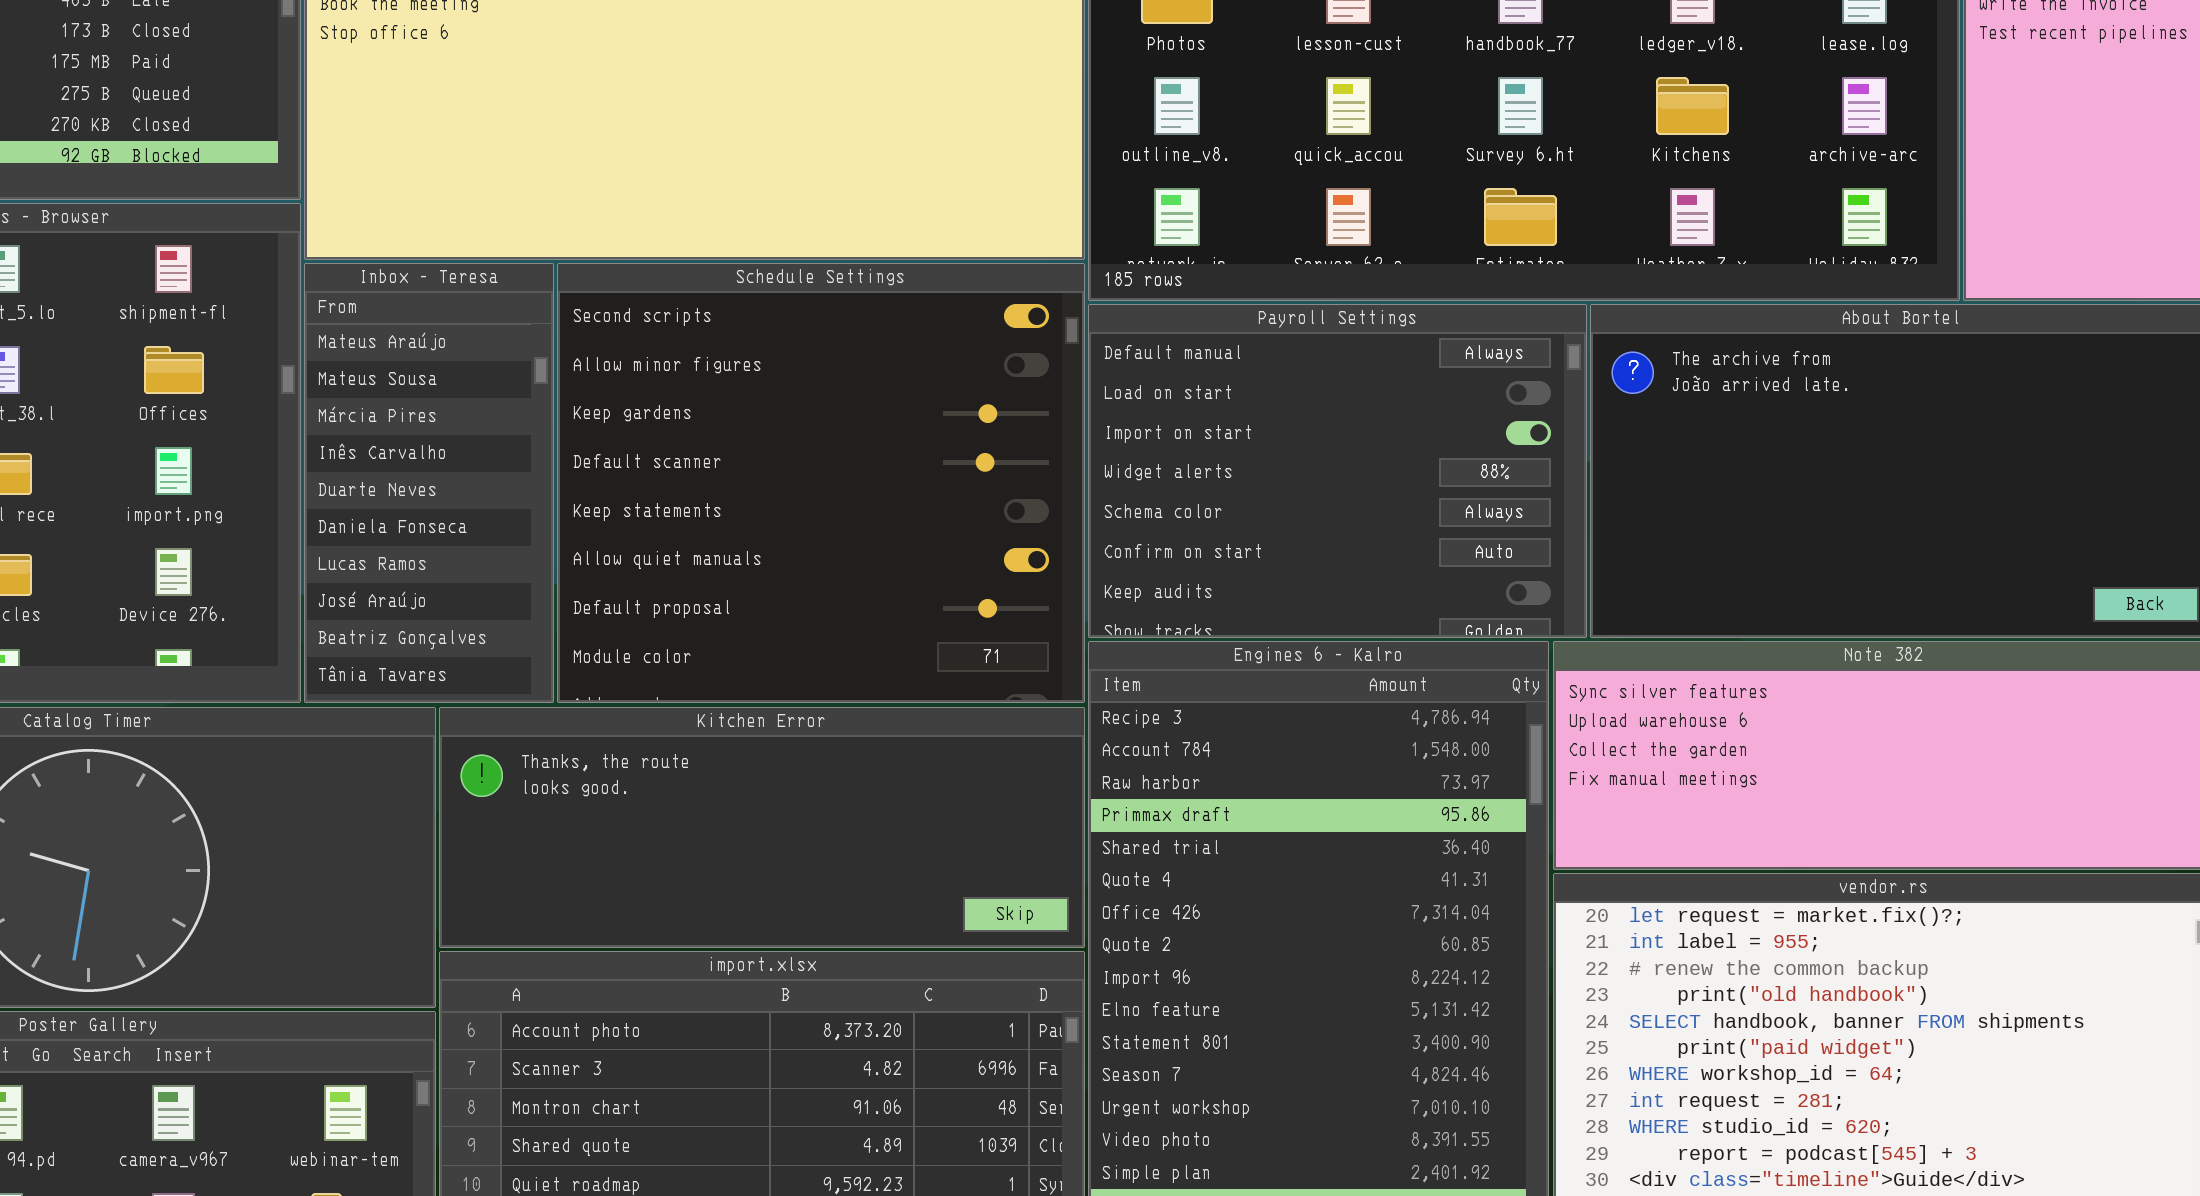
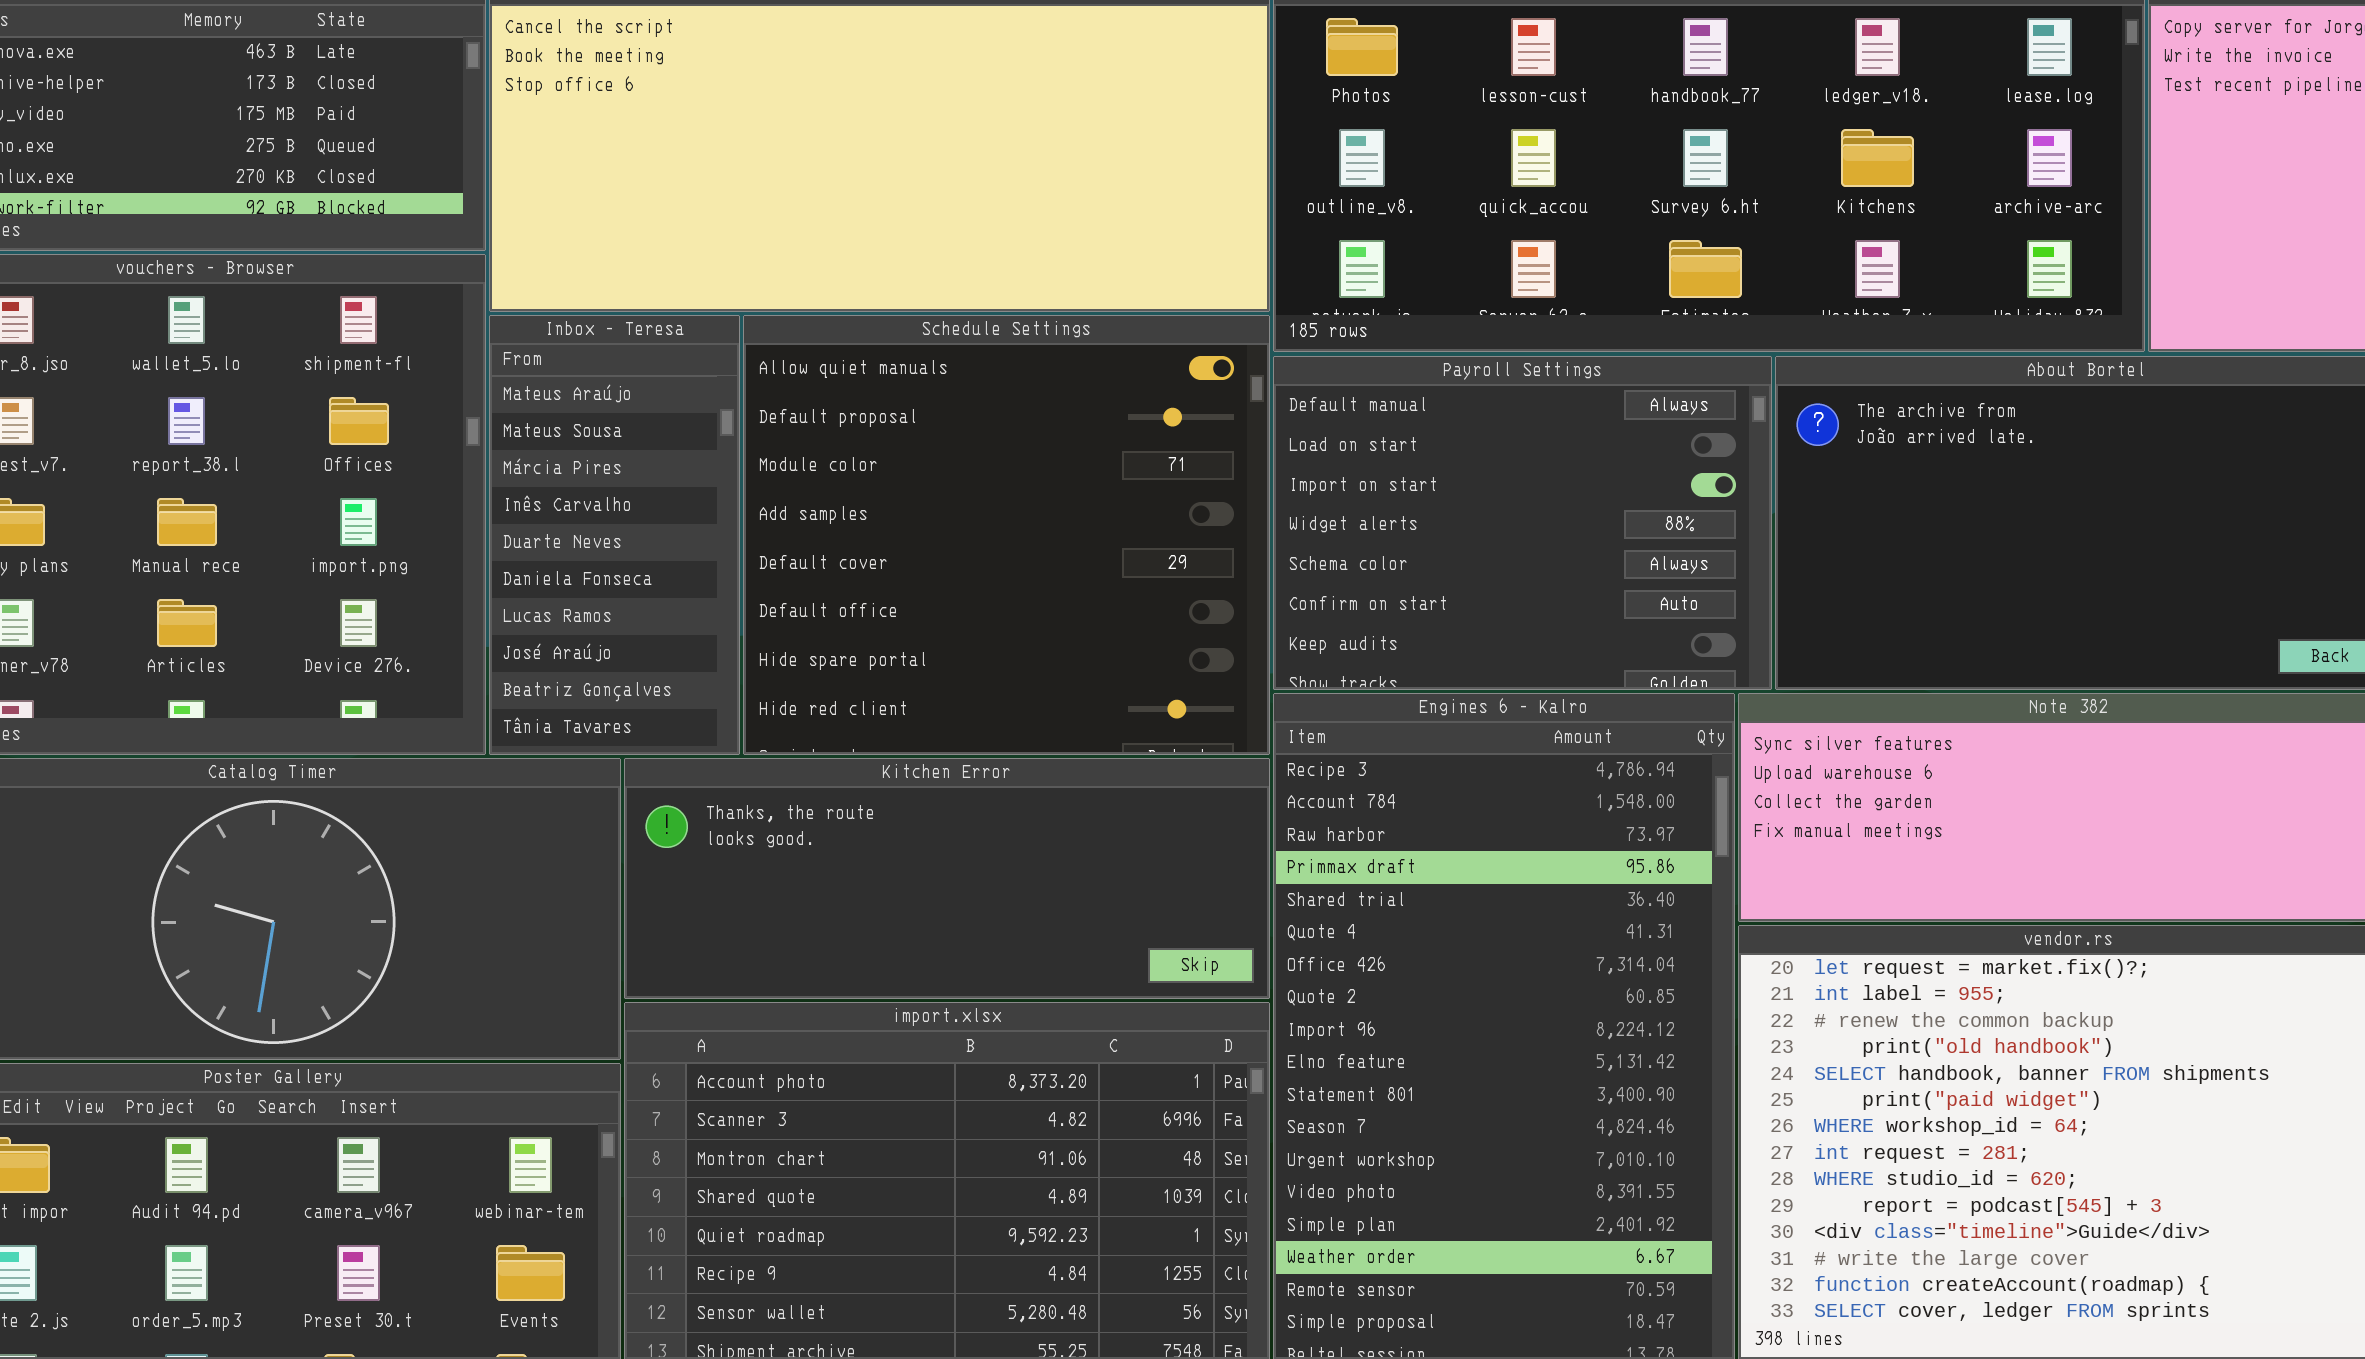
Schedule Settings: [557,263,1085,703] -> [743,315,1270,755], scrolled down 5 rows

